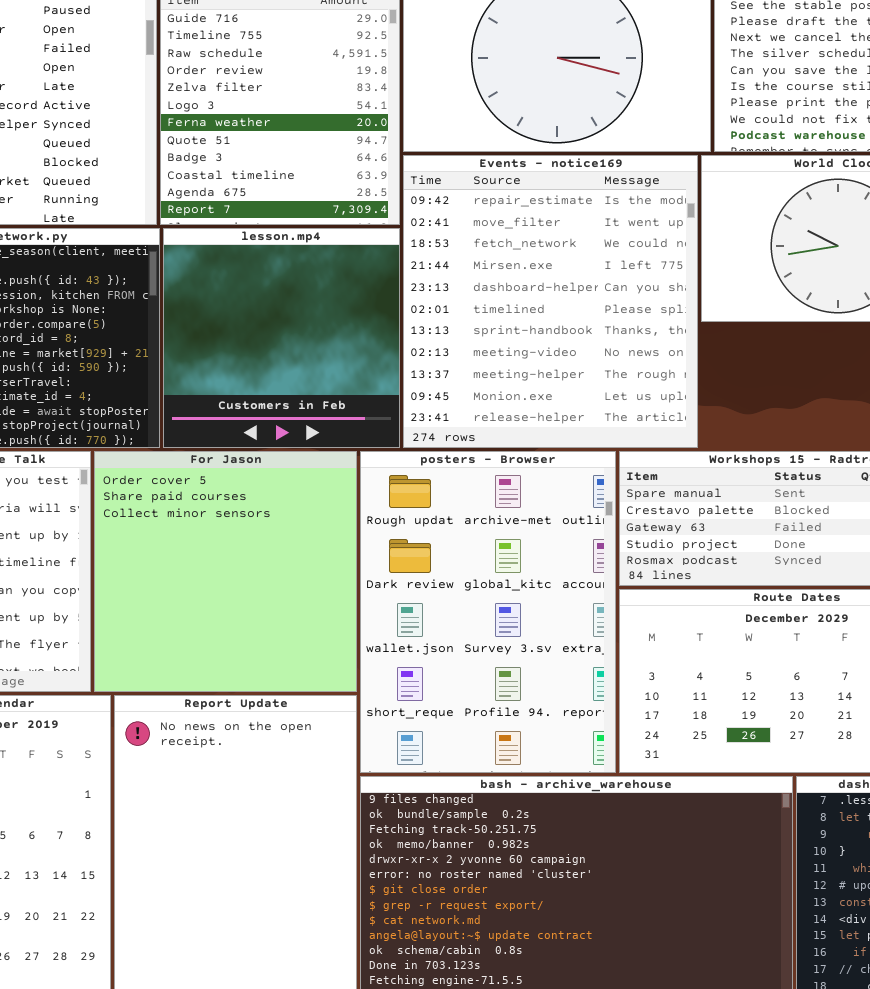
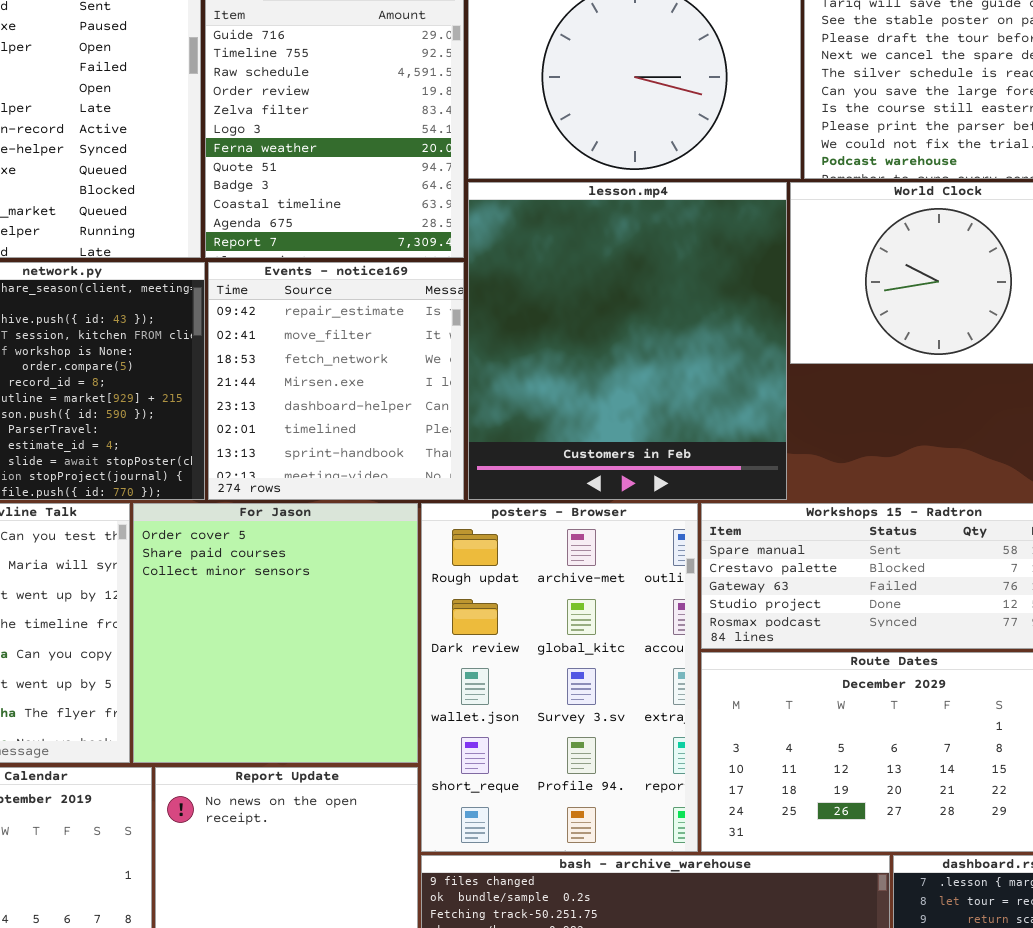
Events - notice169: [403,155,698,448] -> [208,262,464,500], moved, resized
lesson.mp4: [163,228,400,448] -> [468,182,787,500], moved, resized

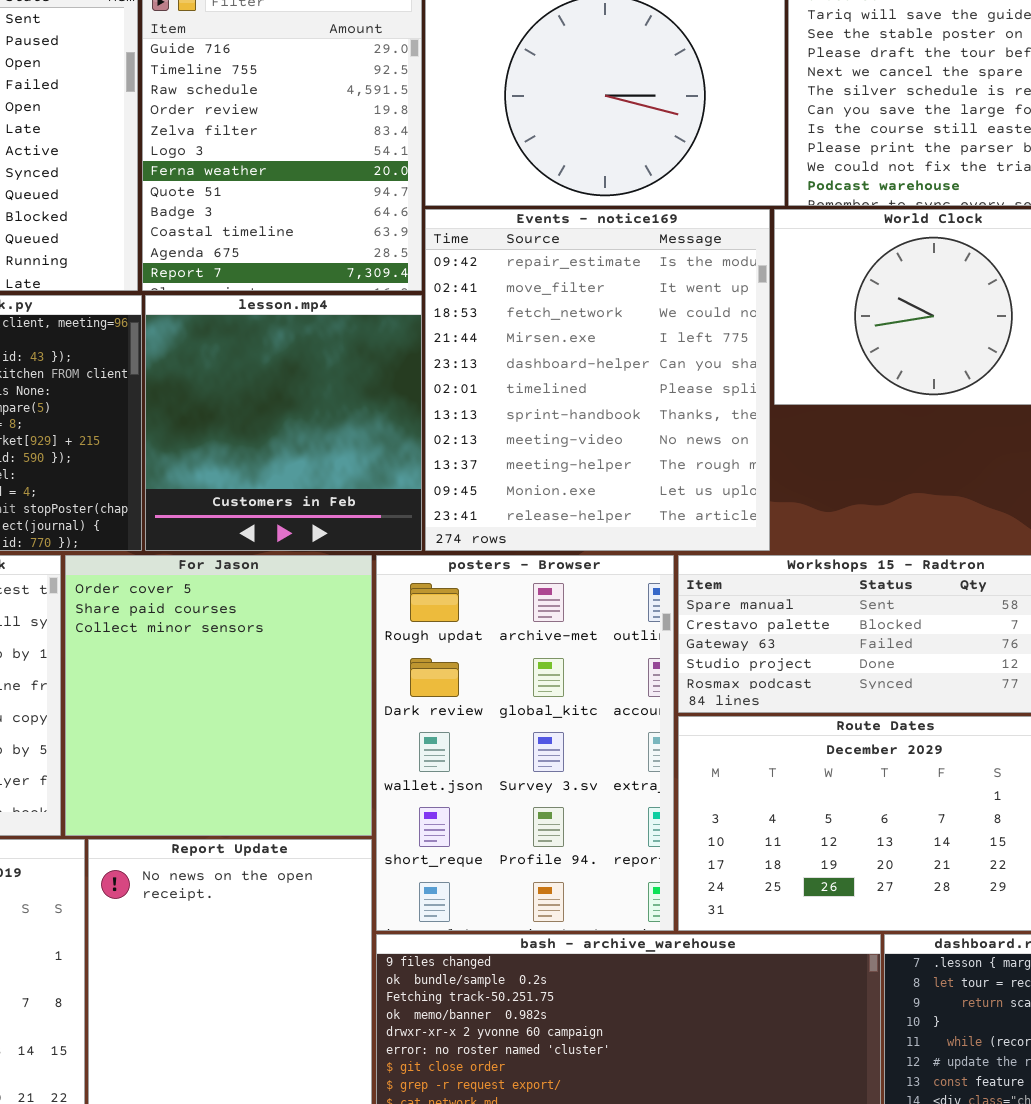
lesson.mp4: [468,182,787,500] -> [145,295,422,551], moved, resized
Events - notice169: [208,262,464,500] -> [425,209,770,551], moved, resized

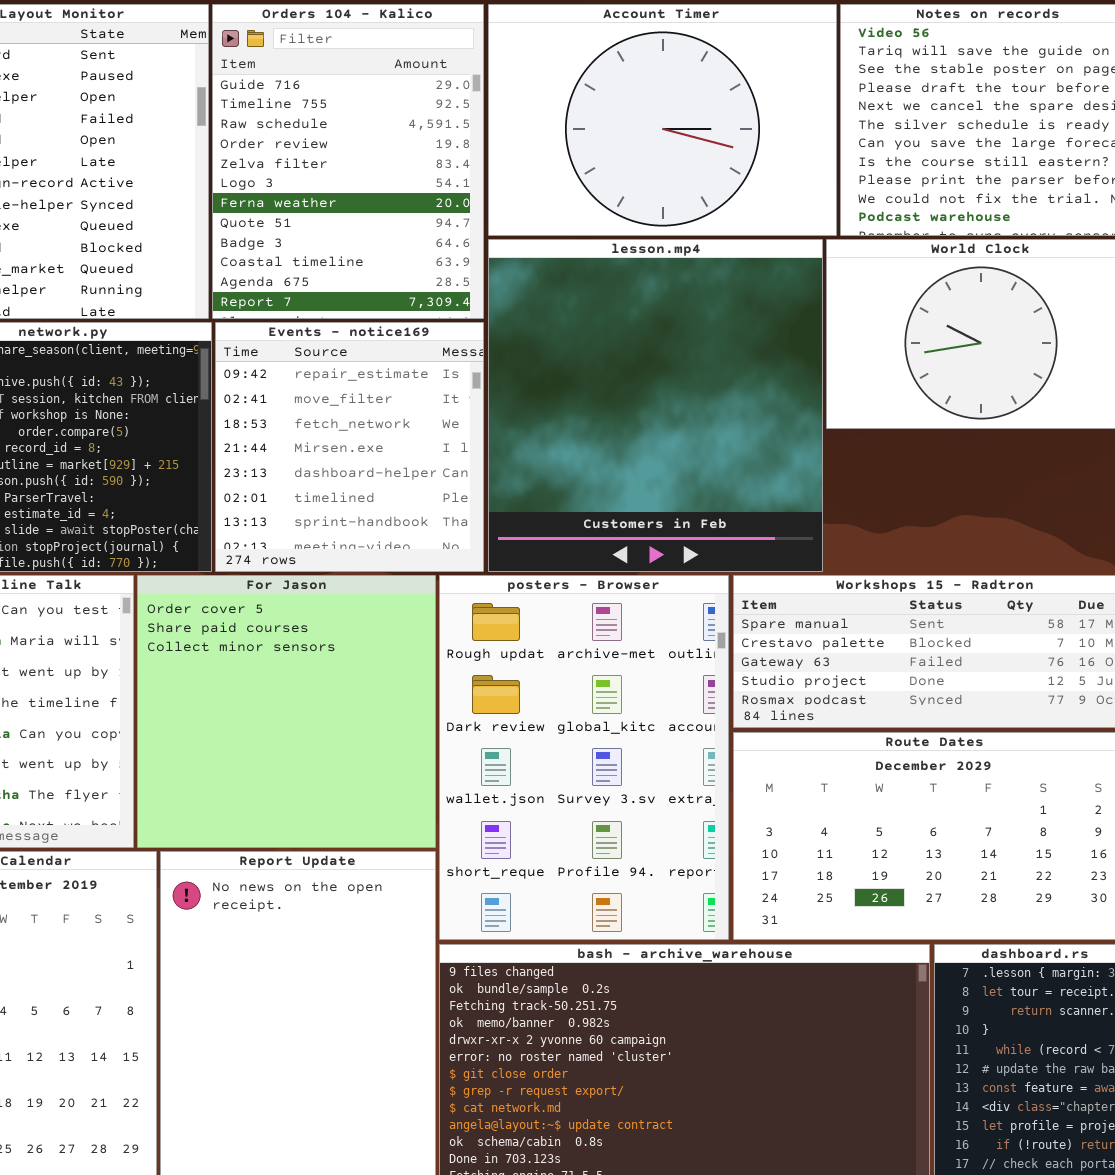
Events - notice169: [425,209,770,551] -> [215,322,484,572], moved, resized
lesson.mp4: [145,295,422,551] -> [488,239,823,572], moved, resized

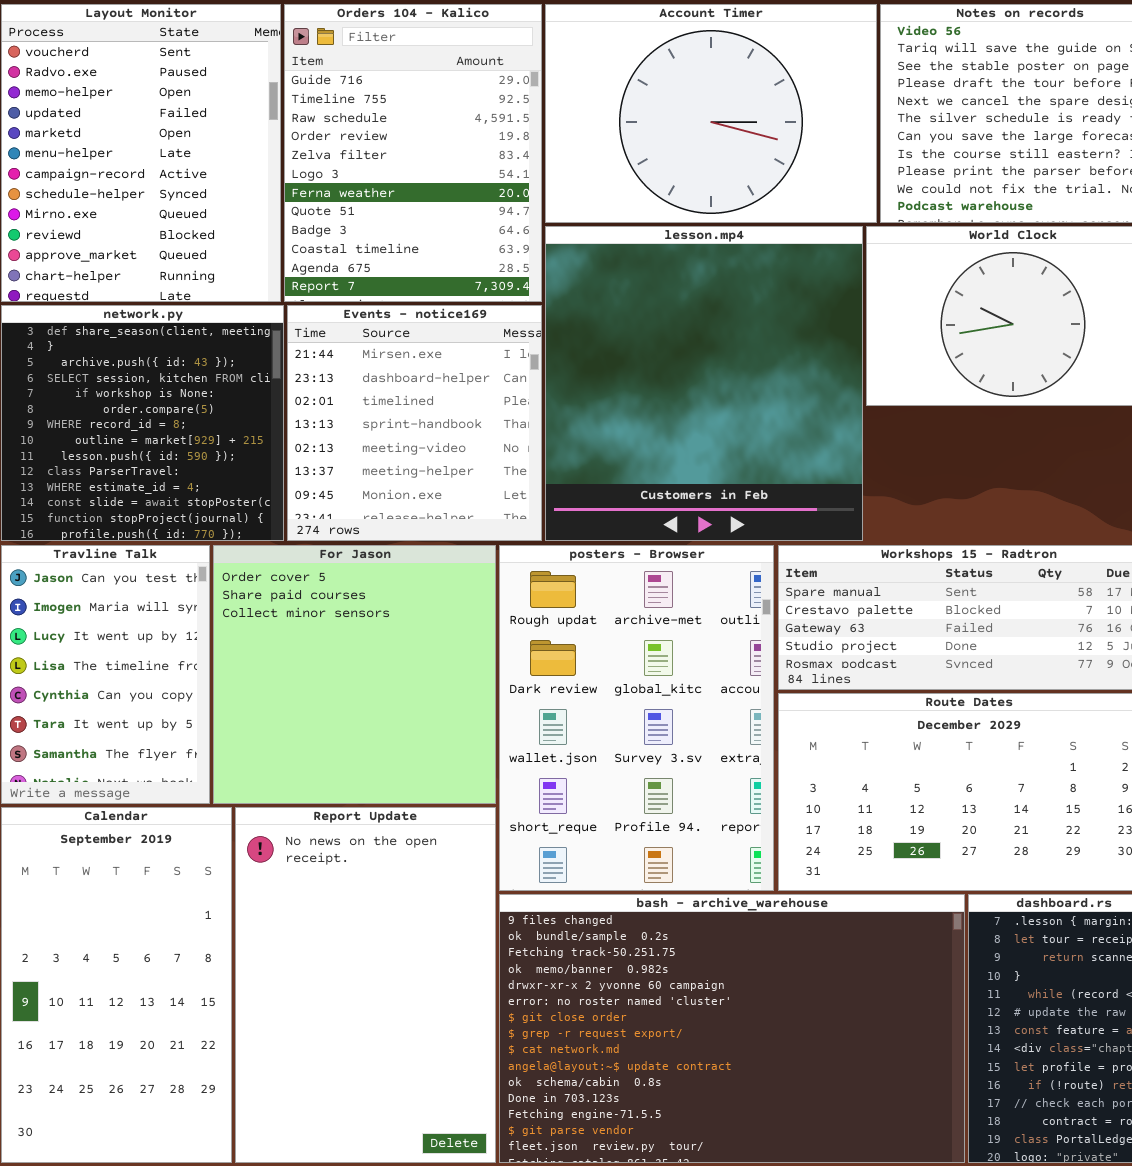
Events - notice169: [215,322,484,572] -> [287,305,542,541], scrolled down 3 rows

